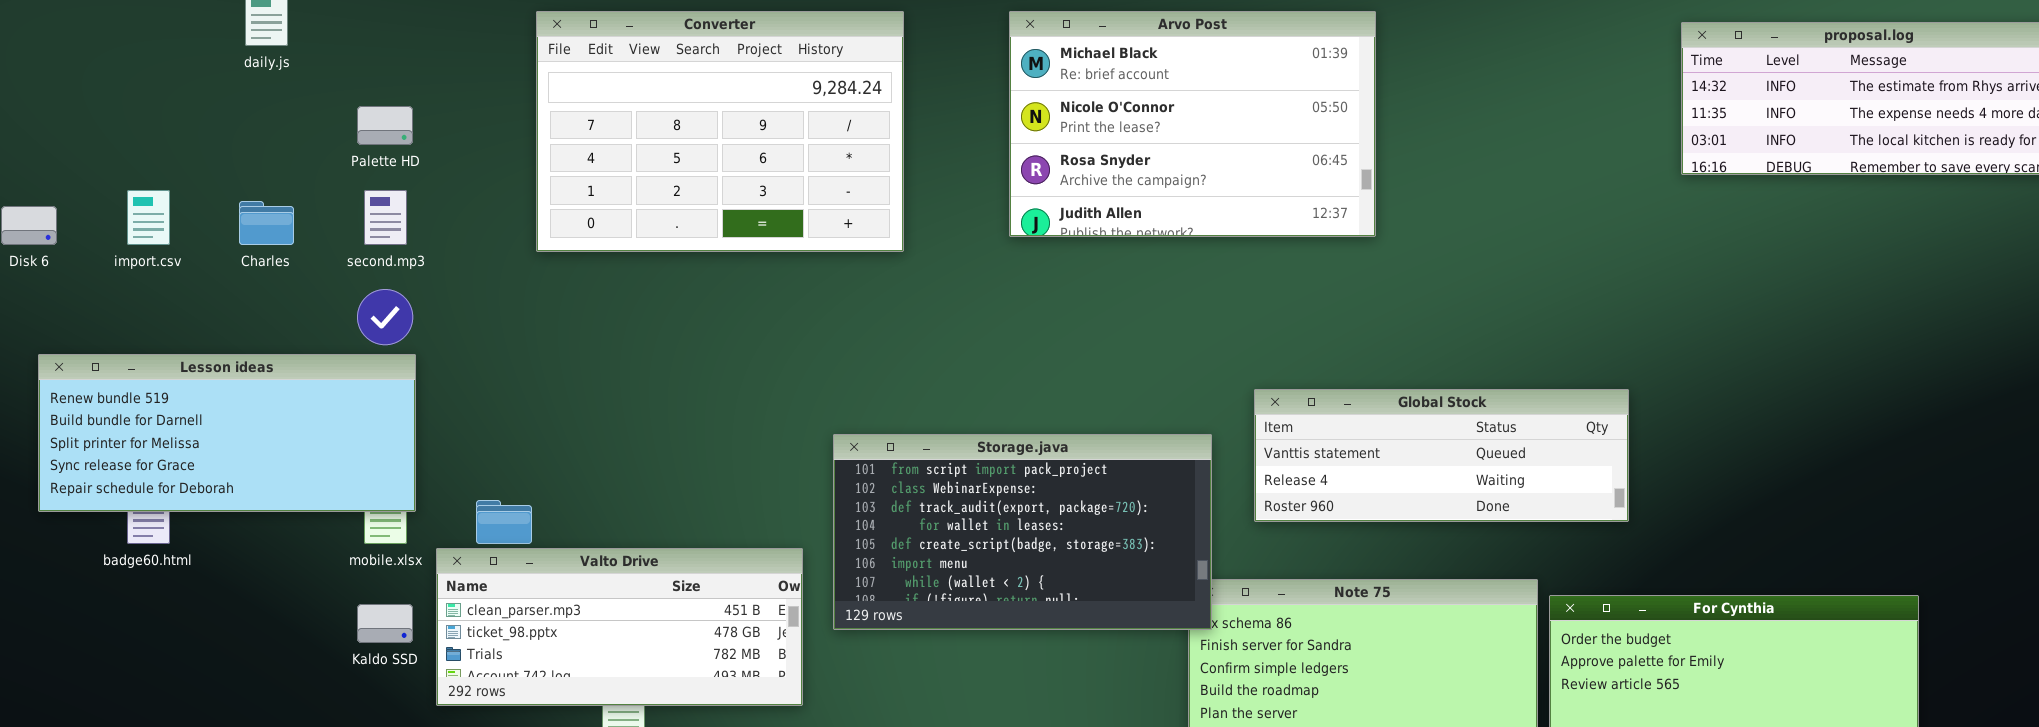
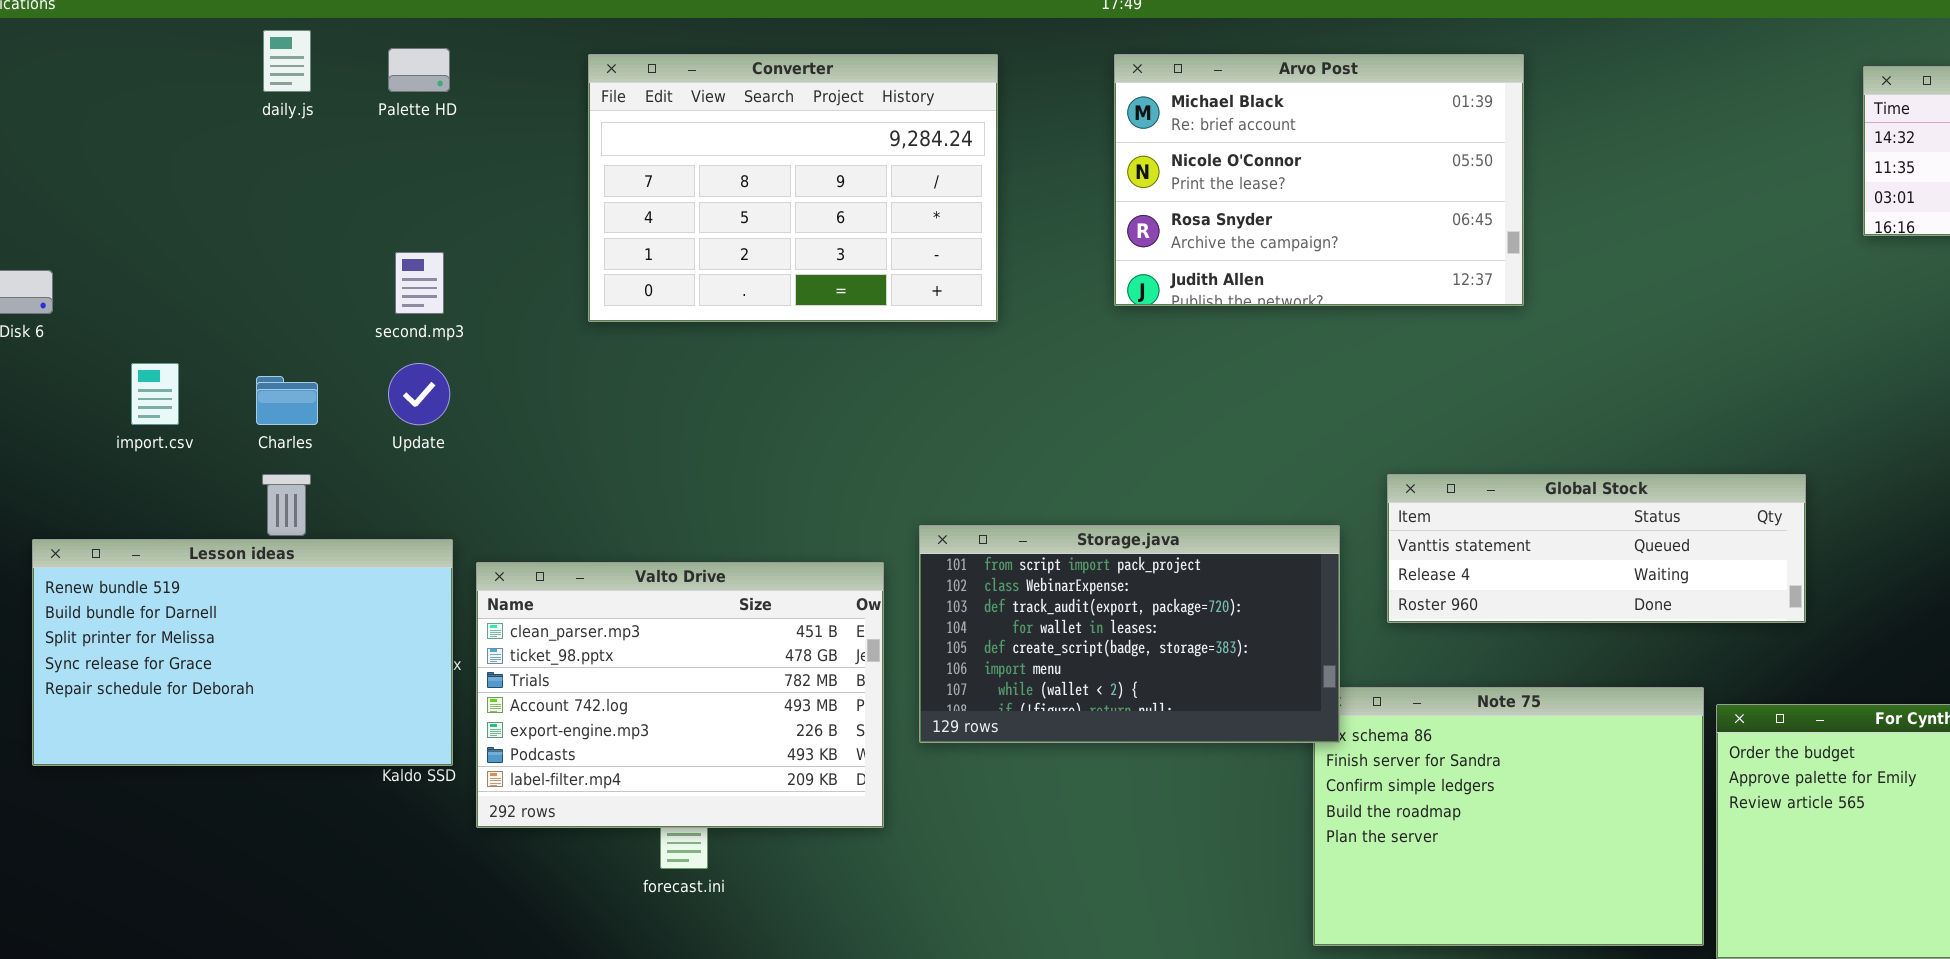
Palette HD: [357,106,413,145] -> [388,48,450,92], moved
import.csv: [127,190,170,245] -> [131,363,179,425], moved
Charles: [239,201,294,245] -> [256,376,318,425], moved
Lesson ideas: [38,354,416,512] -> [32,539,453,766], moved, resized
Valto Drive: [436,548,803,706] -> [476,562,884,828], resized

